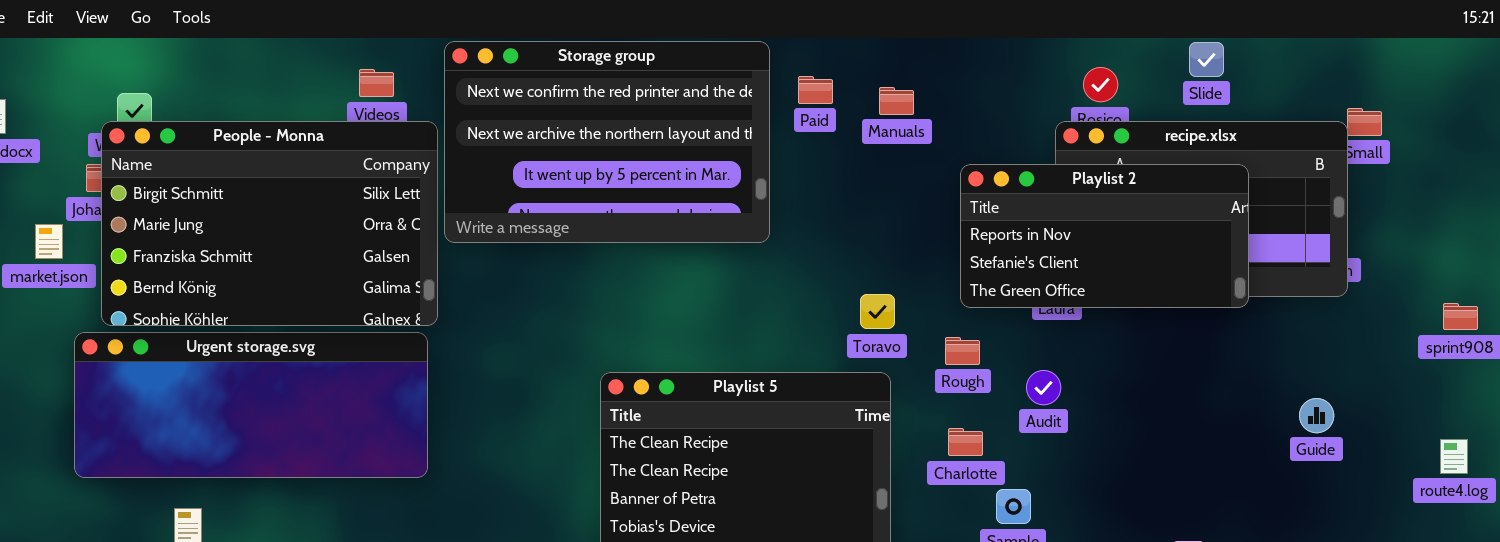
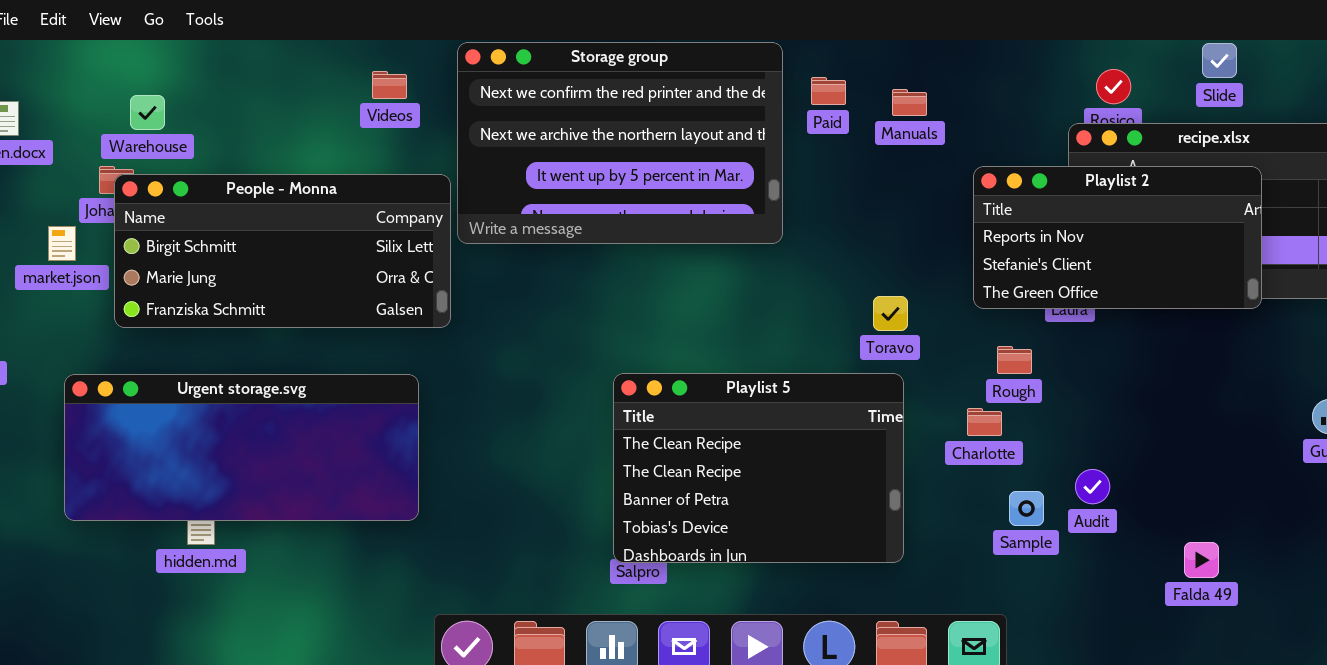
People - Monna: [101,121,438,326] -> [114,174,451,328], resized
Urgent storage.svg: [74,332,428,478] -> [64,374,419,521], moved
Rough: [945,337,980,365] -> [997,346,1032,374], moved
Audit: [1026,370,1061,405] -> [1075,469,1110,504], moved
Charlotte: [948,428,983,456] -> [967,408,1002,436], moved

